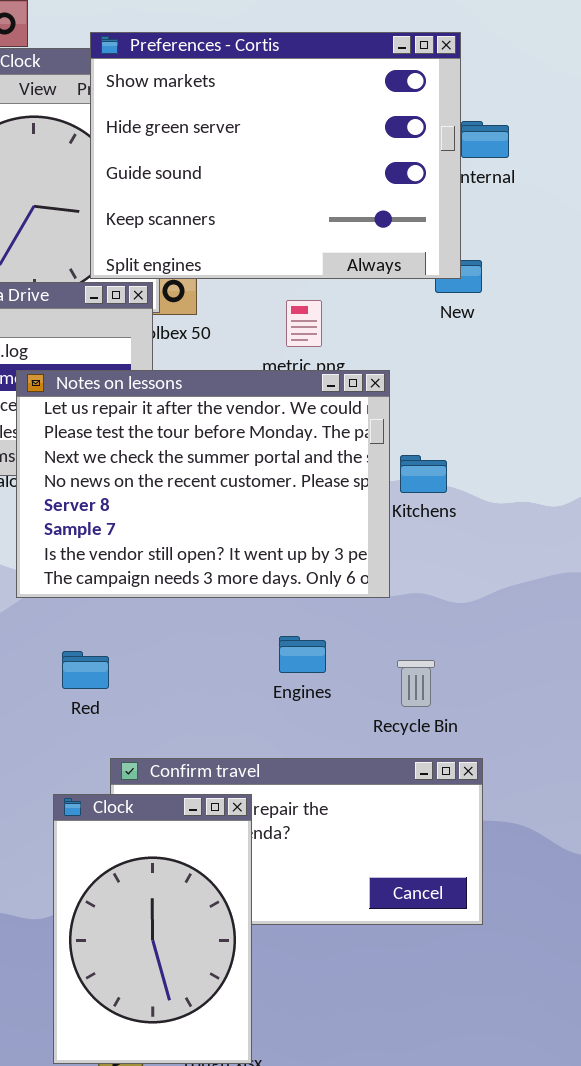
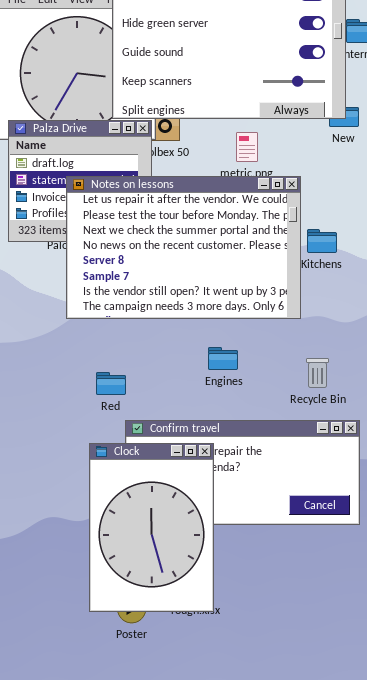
Engines: [279,636,326,673] -> [208,347,238,370], moved
Red: [62,651,109,689] -> [96,372,126,395], moved

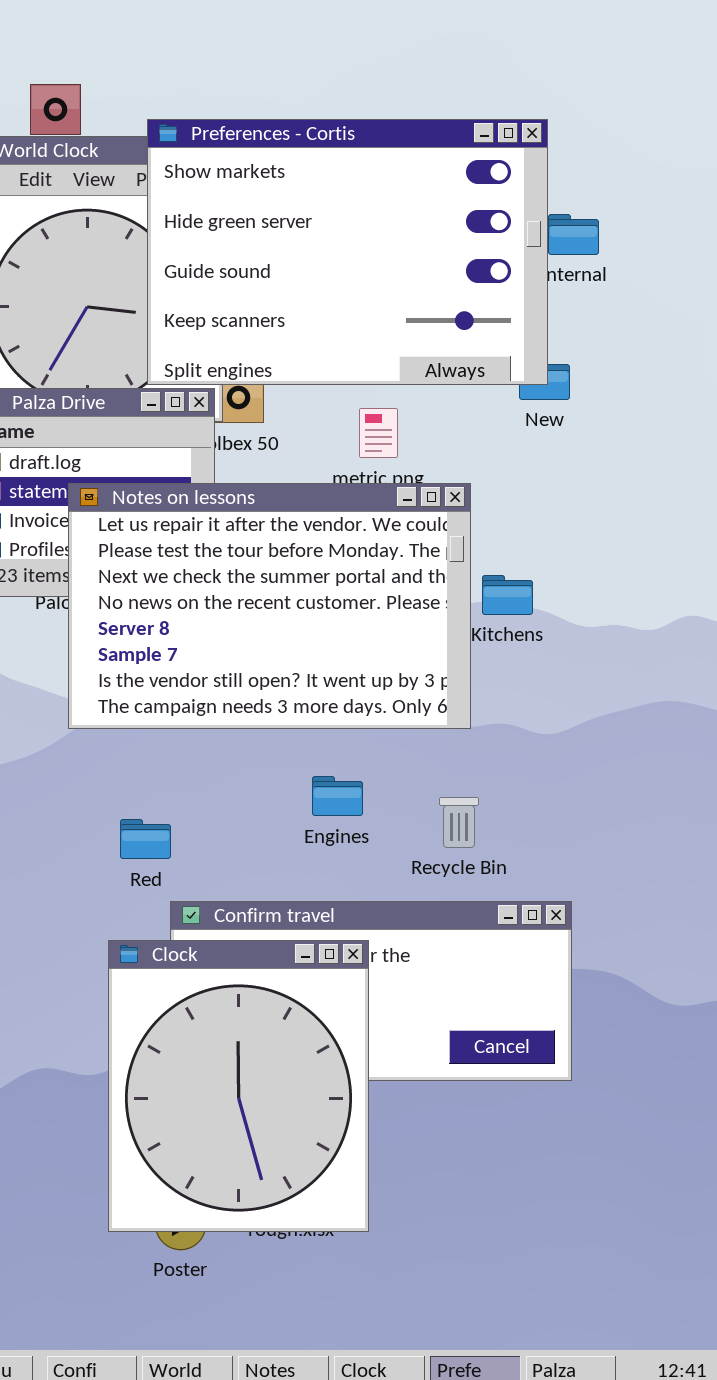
Recycle Bin: [306,358,329,388] -> [439,797,479,848], moved
Clock: [89,443,214,612] -> [108,940,369,1232], resized

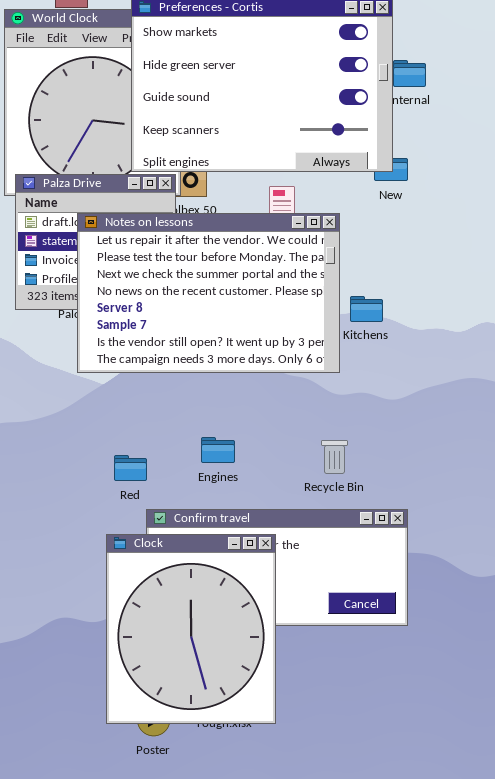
Notes on lessons: [68,483,471,729] -> [77,213,340,373], moved
Engines: [312,776,363,816] -> [201,437,235,463], moved

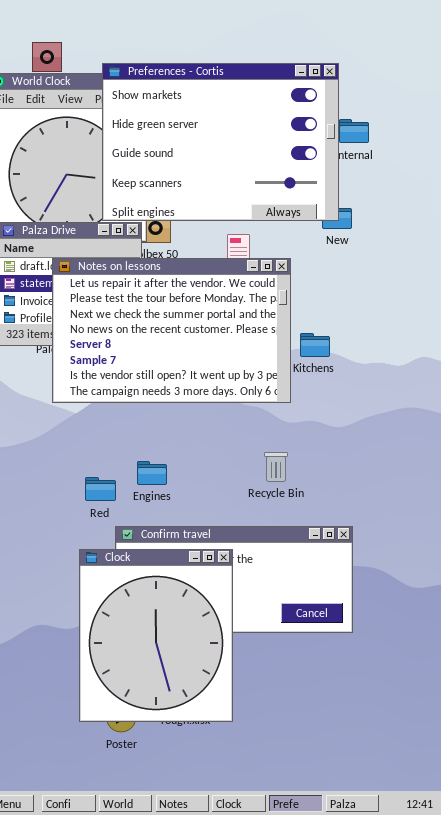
Engines: [201,437,235,463] -> [137,461,167,485], moved
Recycle Bin: [321,440,348,474] -> [264,452,288,482], moved

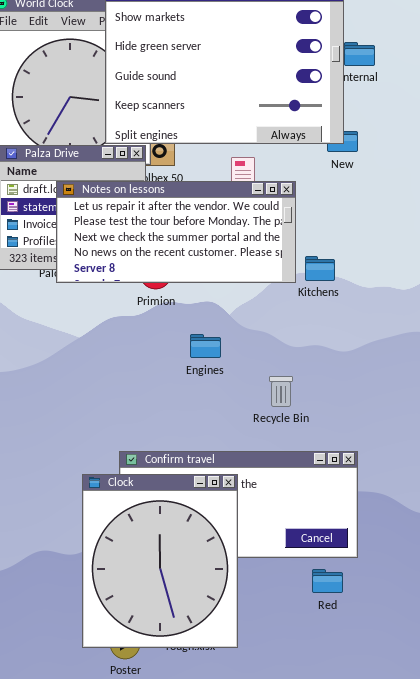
Notes on lessons: [52,258,291,403] -> [56,181,296,283], resized
Engines: [137,461,167,485] -> [190,334,221,358], moved
Red: [85,477,116,501] -> [312,569,343,593], moved

